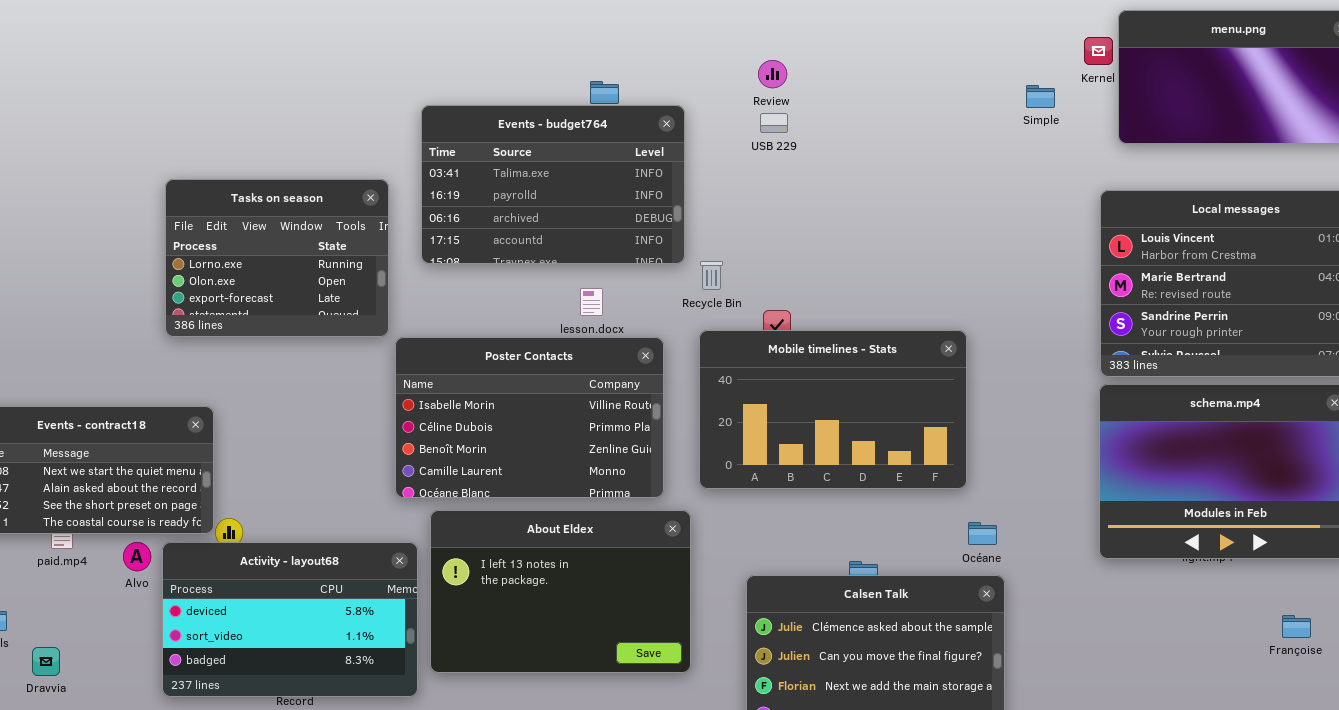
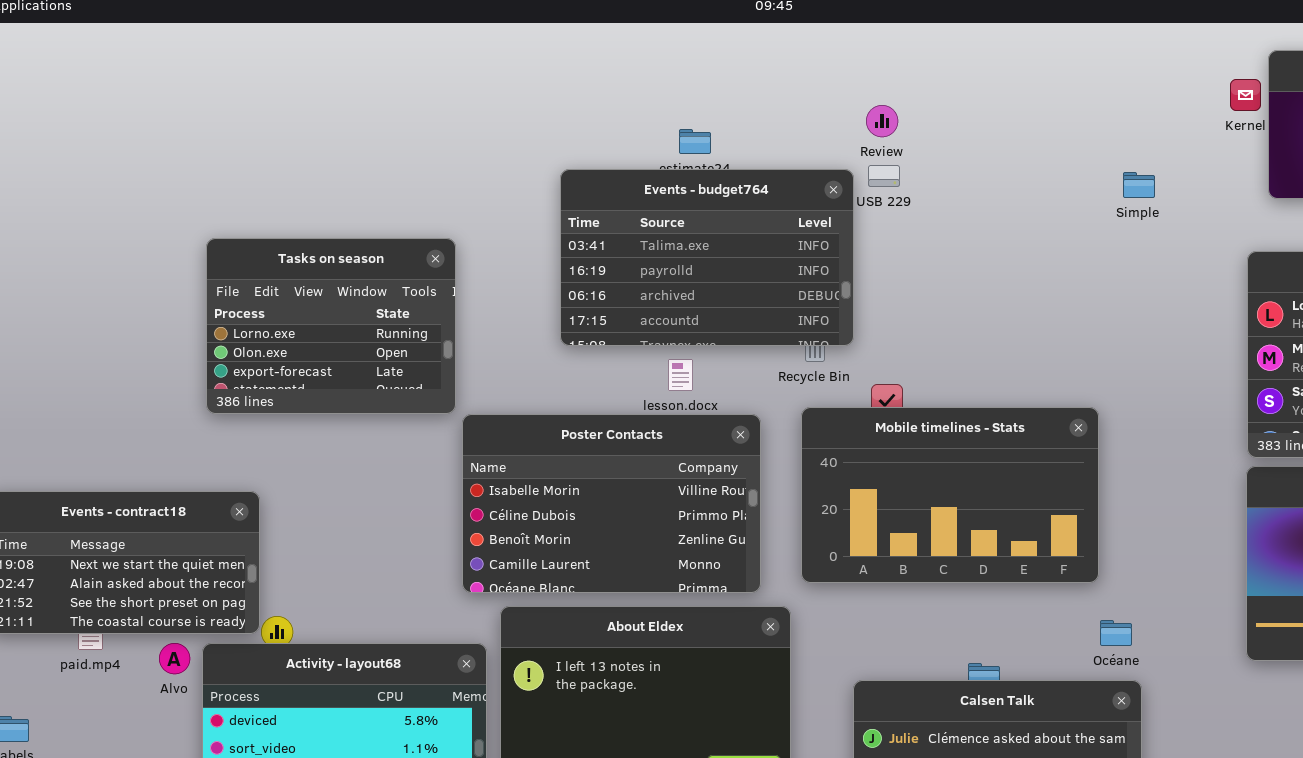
Simple: [1026,85,1055,108] -> [1123,172,1155,198], moved
Events - budget764: [421,105,685,264] -> [560,169,854,346], moved

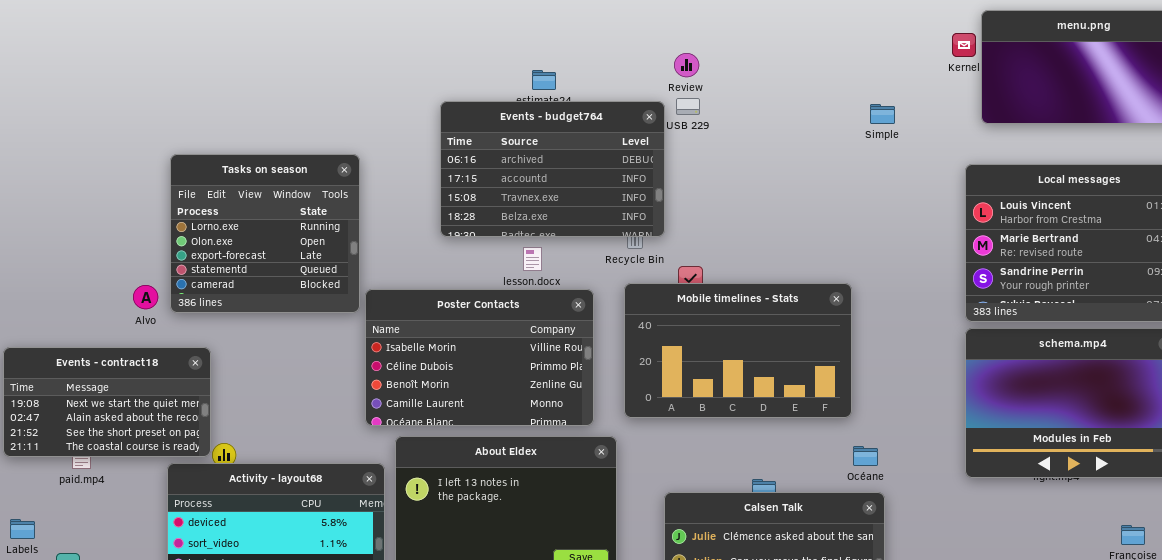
Events - budget764: [560,169,854,346] -> [440,101,665,237], scrolled down 2 rows
Tasks on season: [206,238,456,414] -> [170,154,360,313], resized
Alvo: [159,643,190,674] -> [133,285,158,309], moved

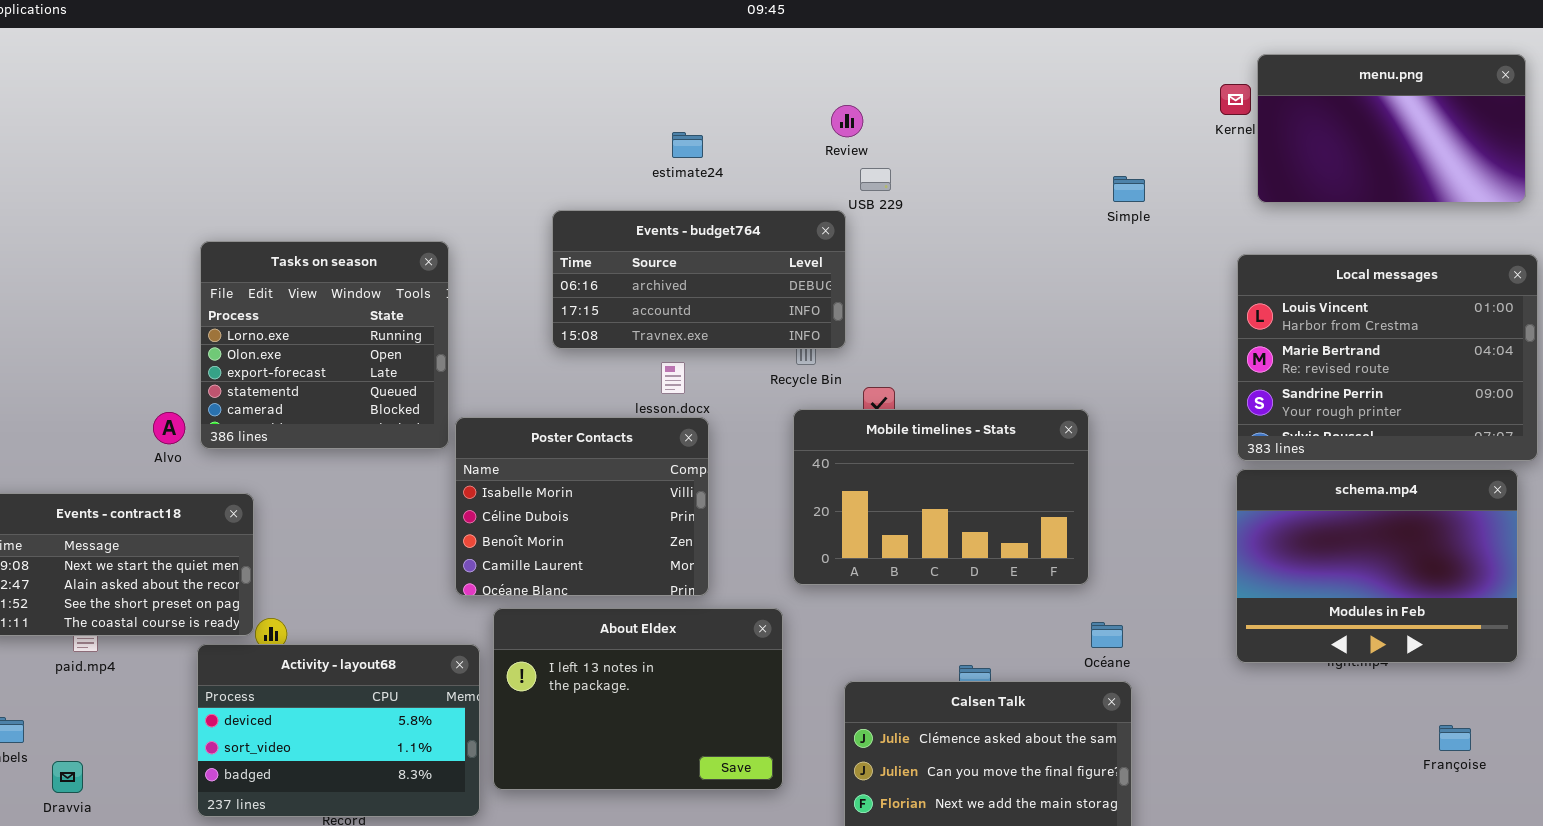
Review: [674,53,699,77] -> [831,105,863,137], moved
Events - budget764: [440,101,665,237] -> [552,210,846,349], resized
Poster Contacts: [365,289,594,426] -> [455,417,709,596], resized

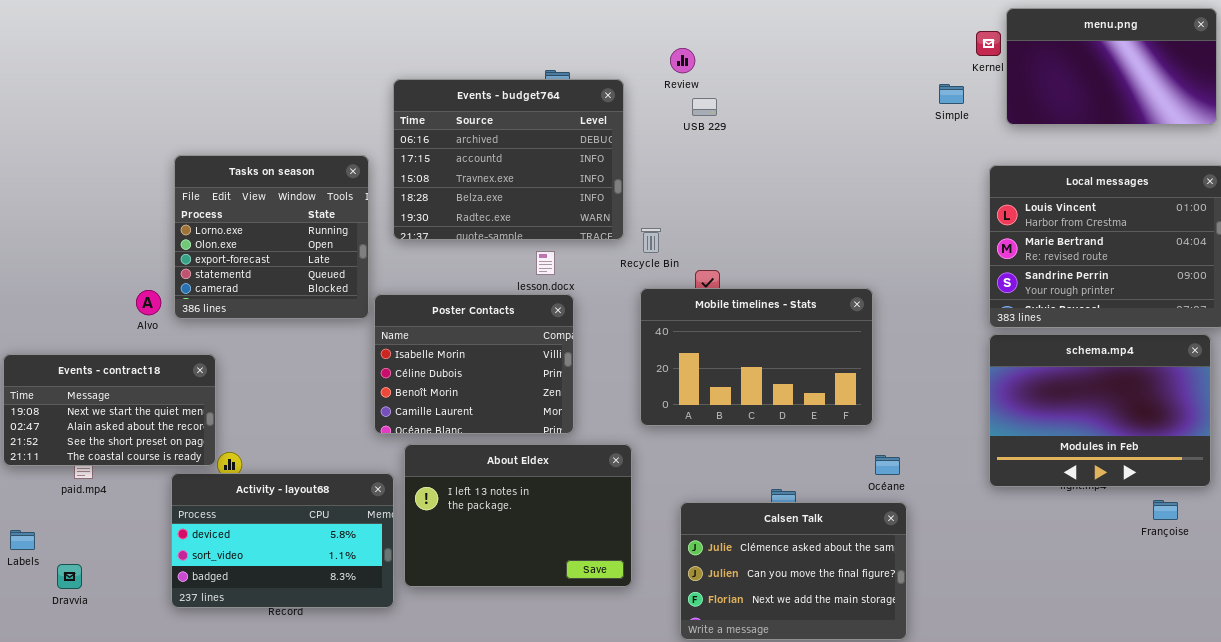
Simple: [1113,176,1145,202] -> [939,84,964,104], moved
Events - budget764: [552,210,846,349] -> [393,79,624,240], moved, resized
Françoise: [1439,725,1471,751] -> [1153,500,1178,520], moved

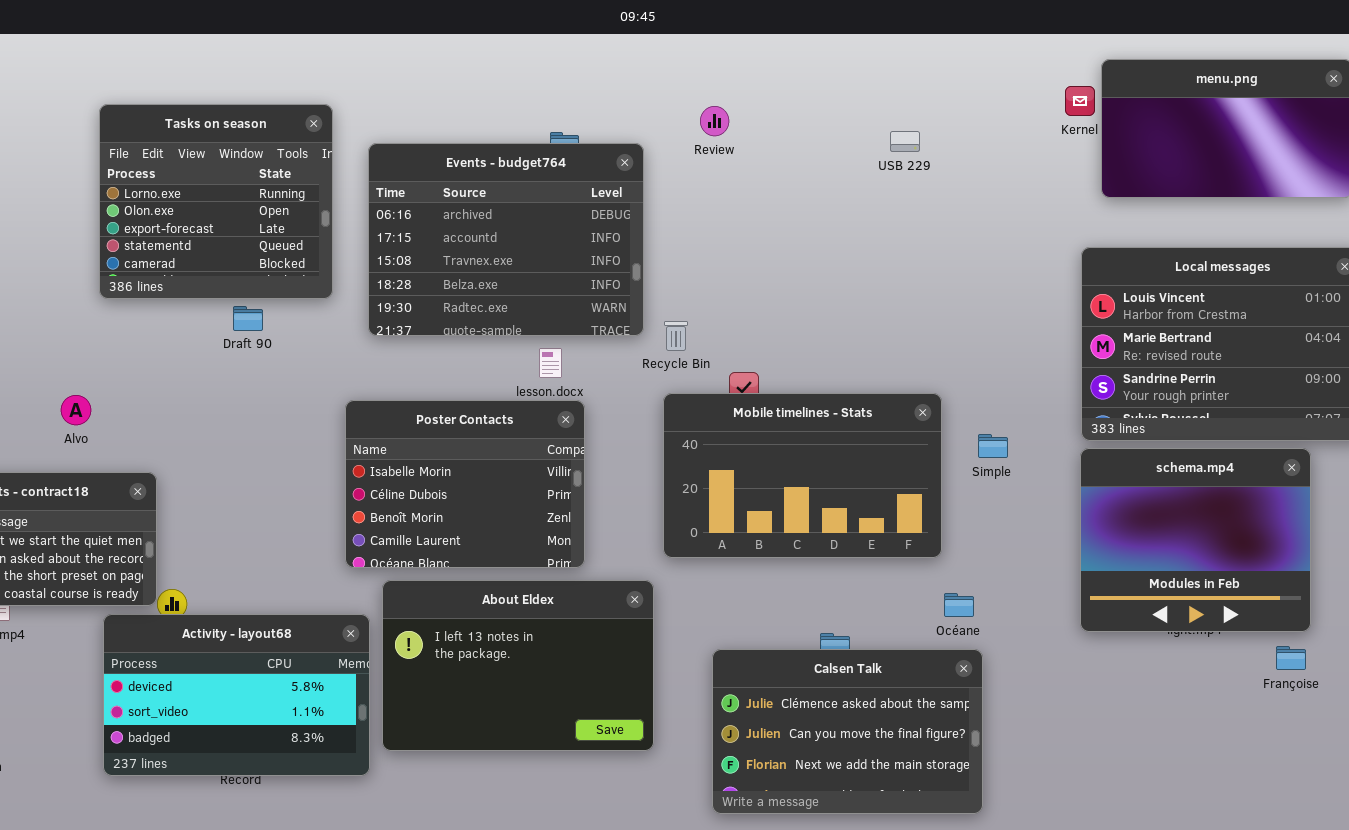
Simple: [939,84,964,104] -> [978,434,1008,458], moved
USB 229: [692,98,717,116] -> [890,131,920,152], moved
Tasks on season: [174,155,369,319] -> [99,104,333,299], moved
schema.mp4: [989,334,1211,487] -> [1080,448,1311,632], resized

